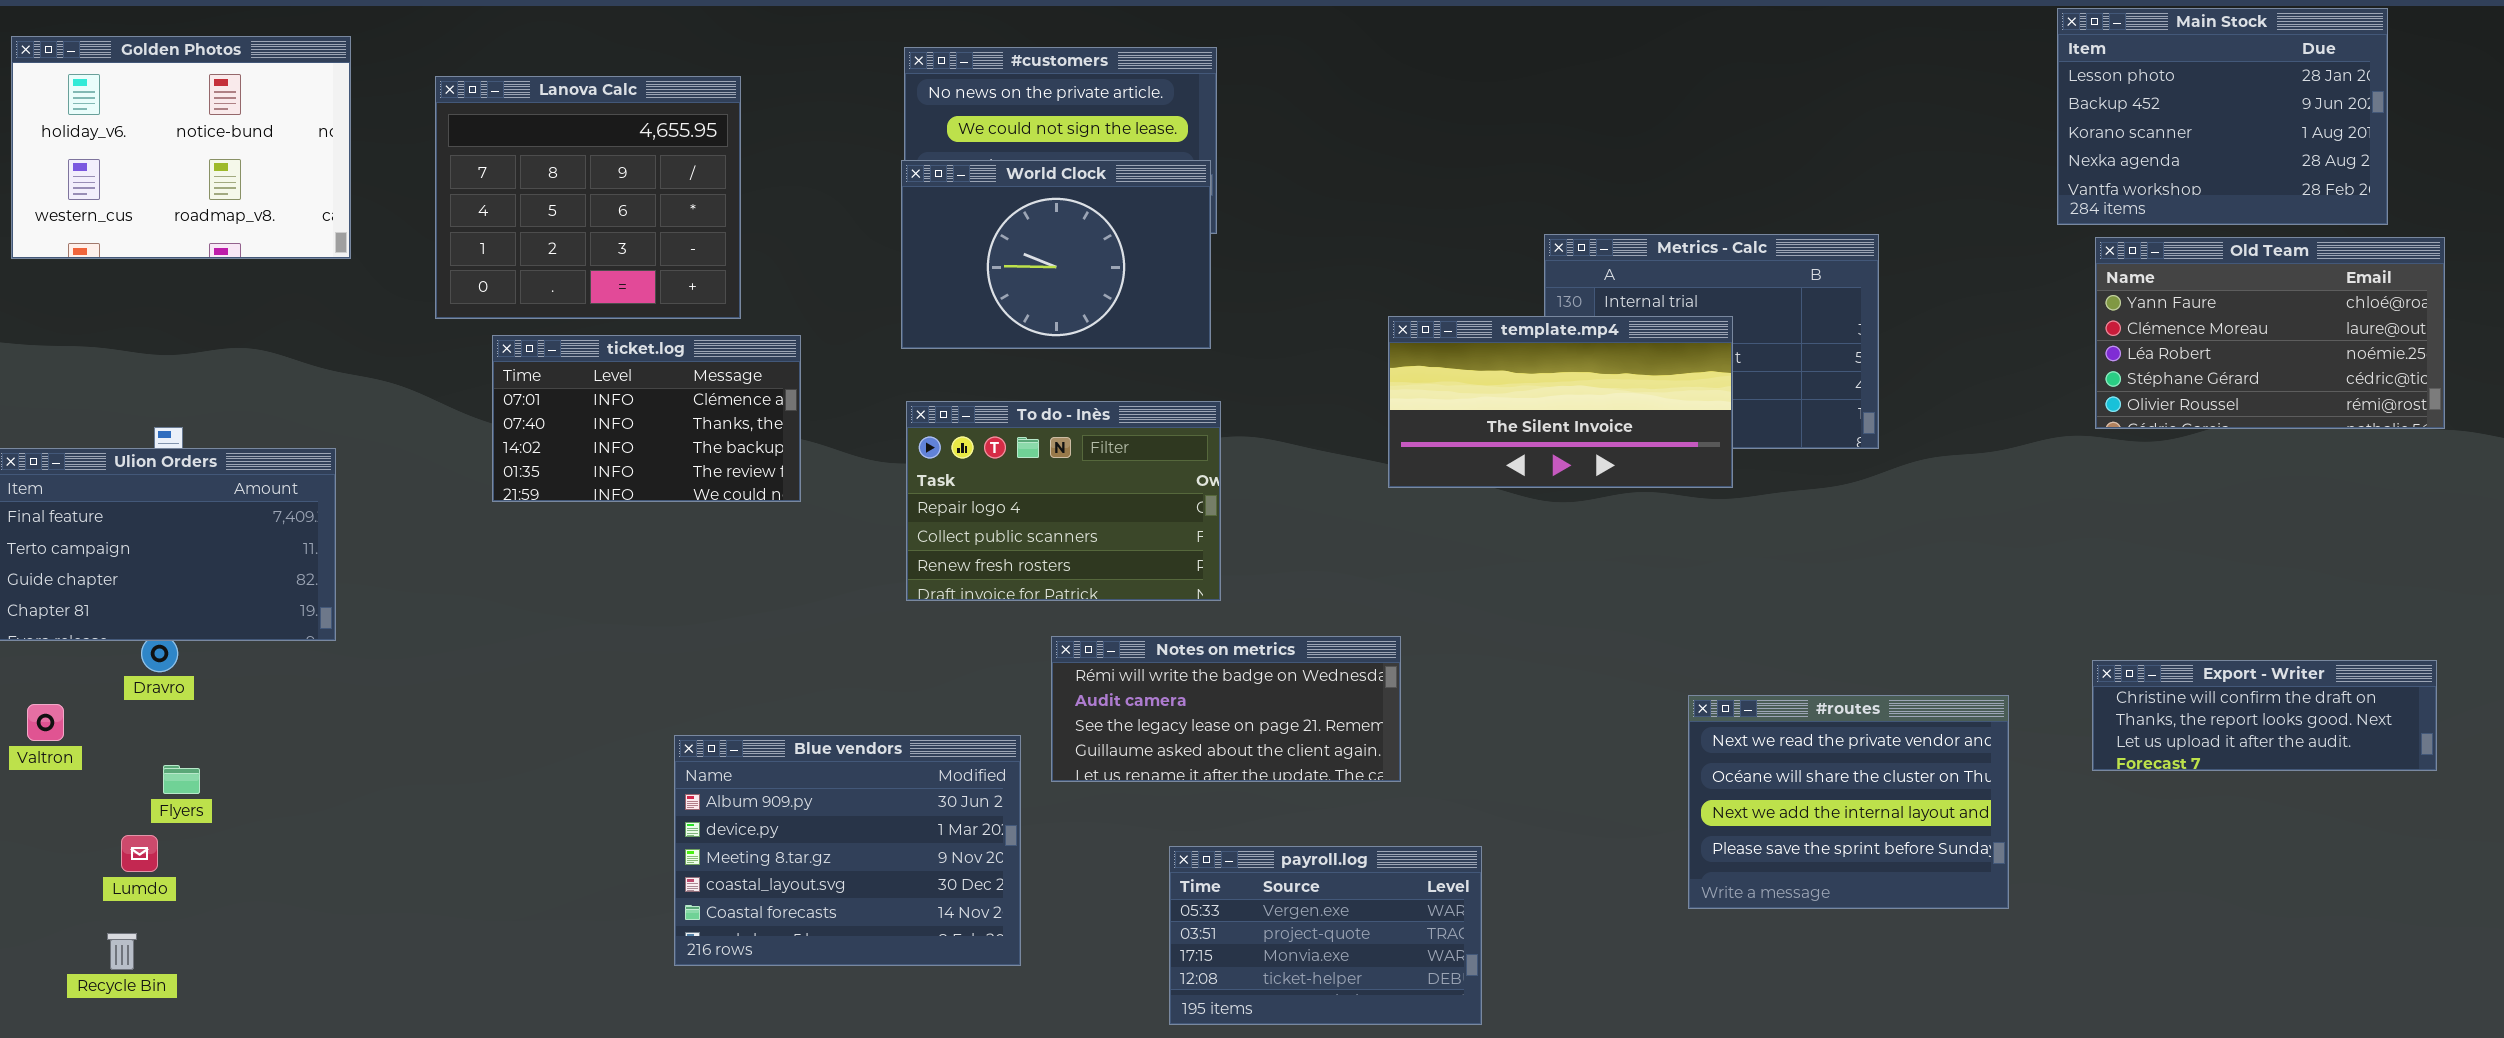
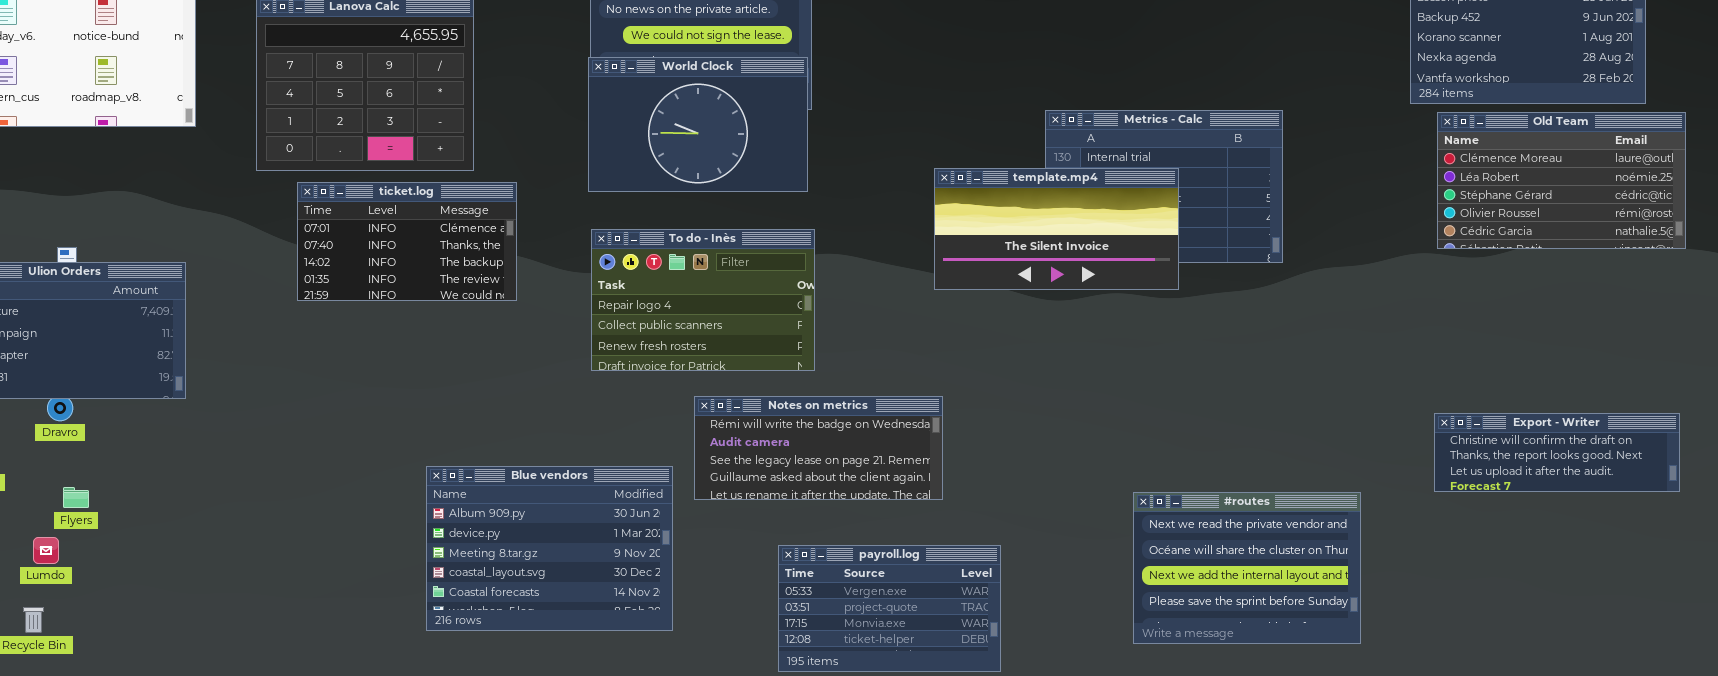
Old Team: [2095,237,2445,429] -> [1437,112,1686,249], scrolled down 1 row
#routes: [1688,695,2009,909] -> [1133,492,1361,644], moved

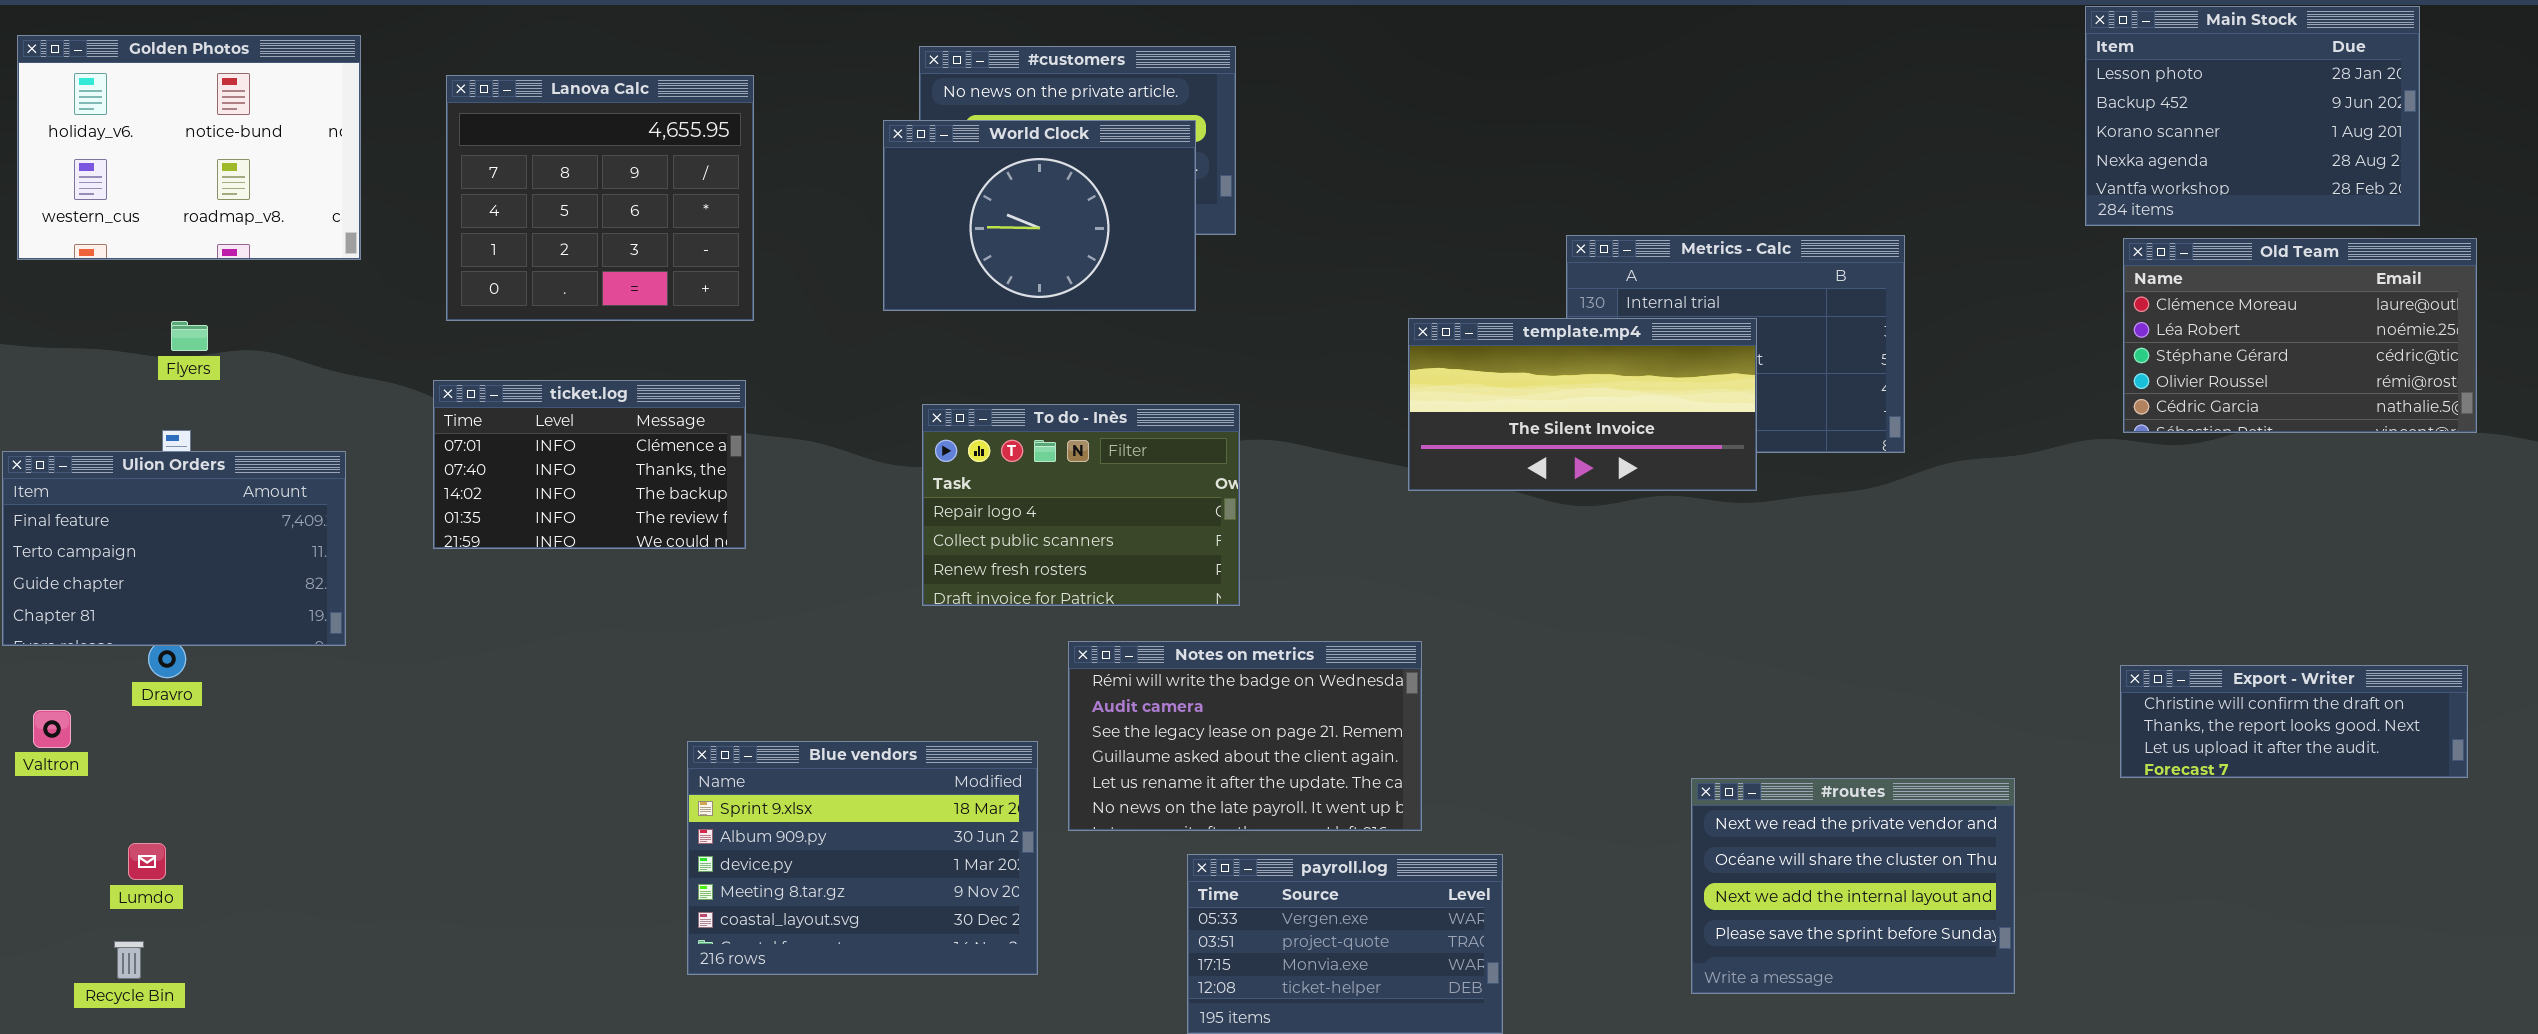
World Clock: [588,57,808,192] -> [883,120,1196,311], moved
ticket.log: [297,182,517,301] -> [433,380,746,549], moved
Notes on metrics: [694,396,943,500] -> [1068,641,1422,831], resized
Blue vendors: [426,466,673,631] -> [687,741,1038,975], scrolled up 1 row
Flyers: [63,487,89,508] -> [171,321,208,351], moved

